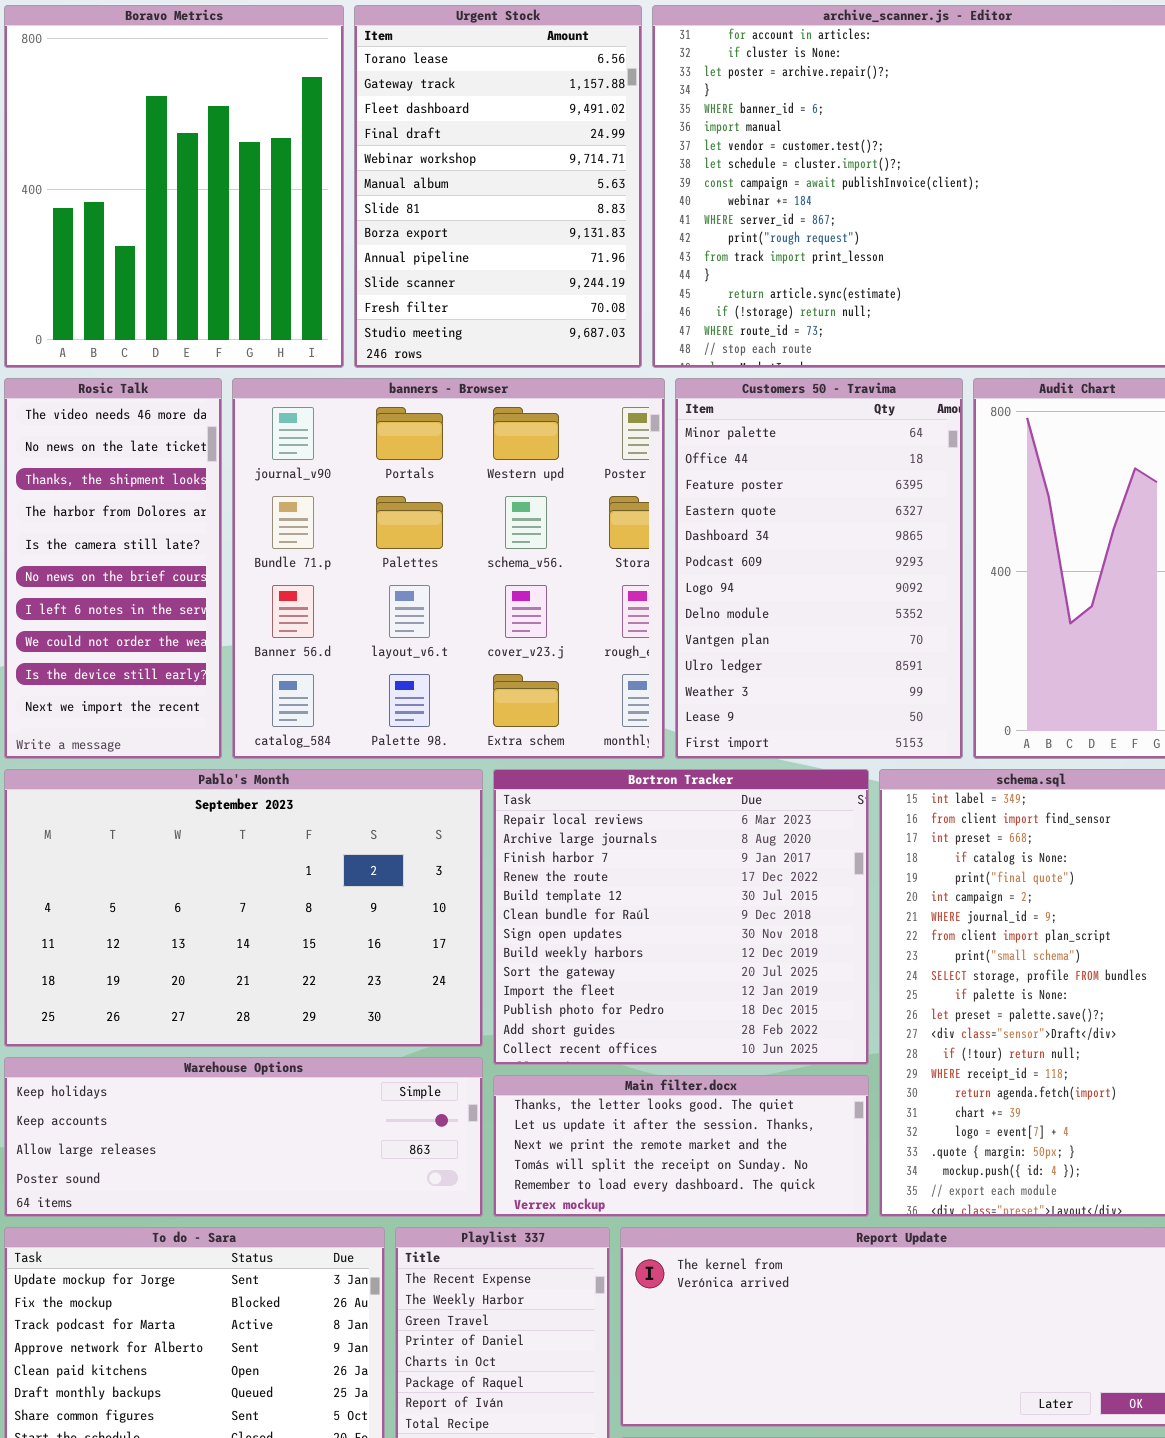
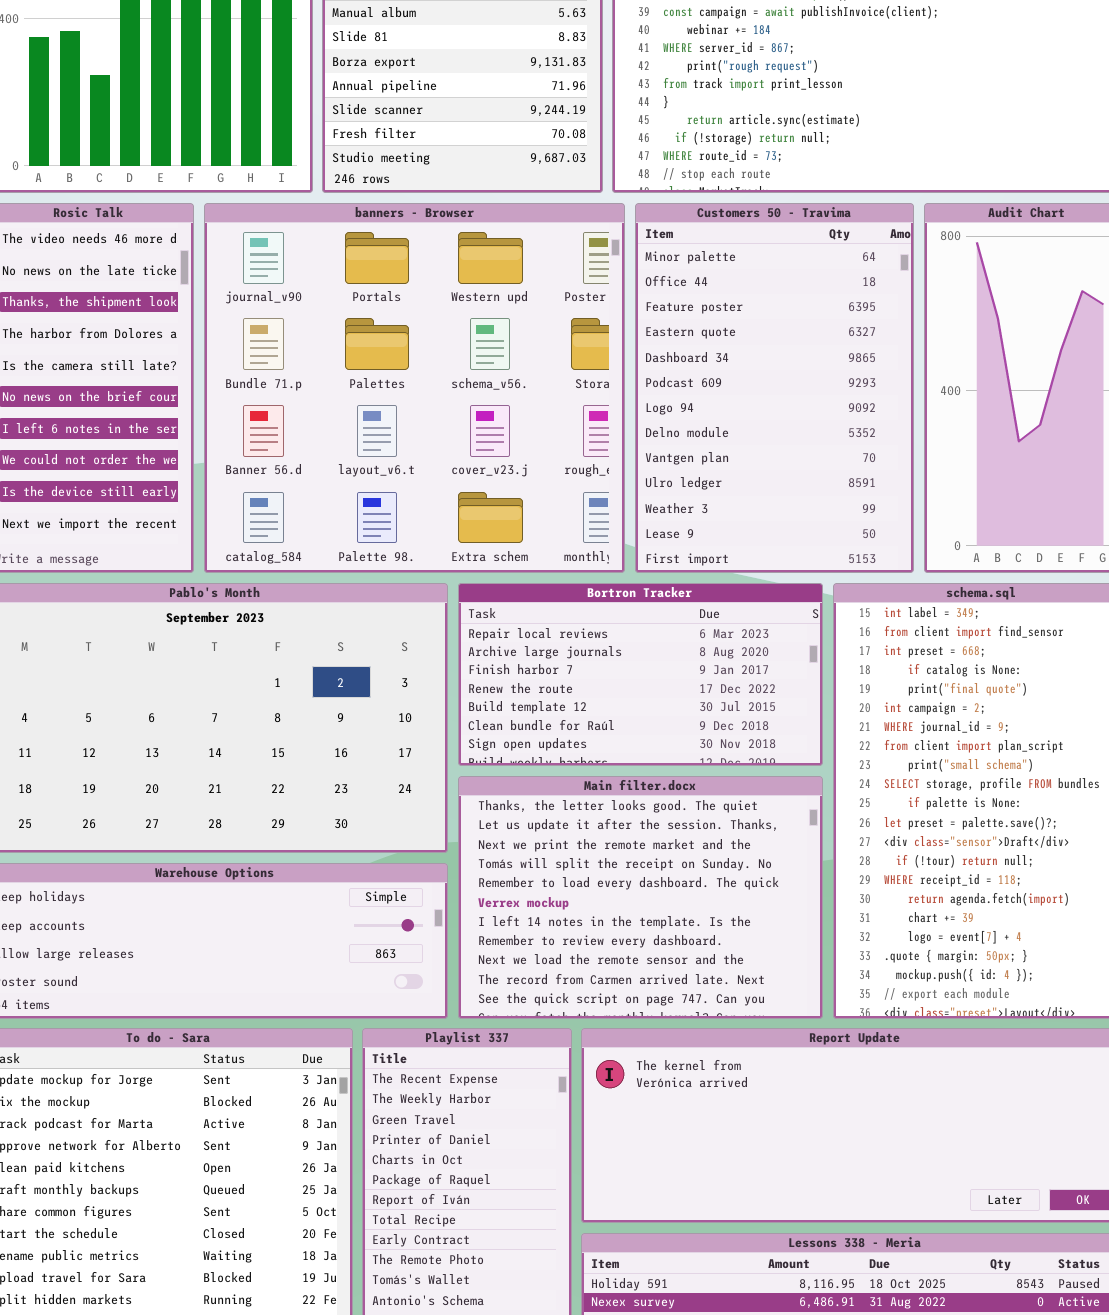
Bortron Tracker: [493,769,869,1065] -> [458,583,823,766], resized
Main filter.docx: [493,1075,869,1217] -> [458,776,823,1019], resized

